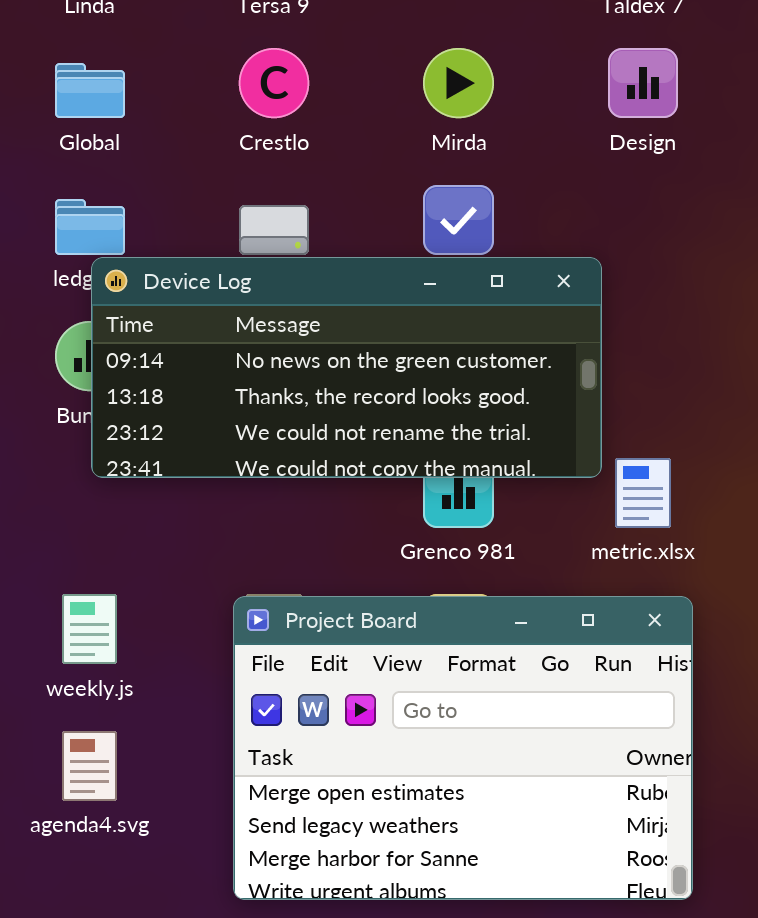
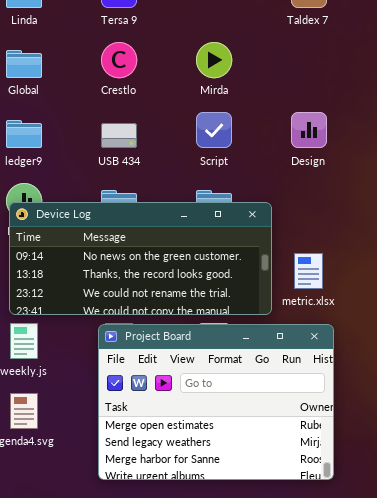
Design: [608,48,678,118] -> [291,112,327,148], moved
Device Log: [91,257,602,478] -> [9,202,272,315], moved

